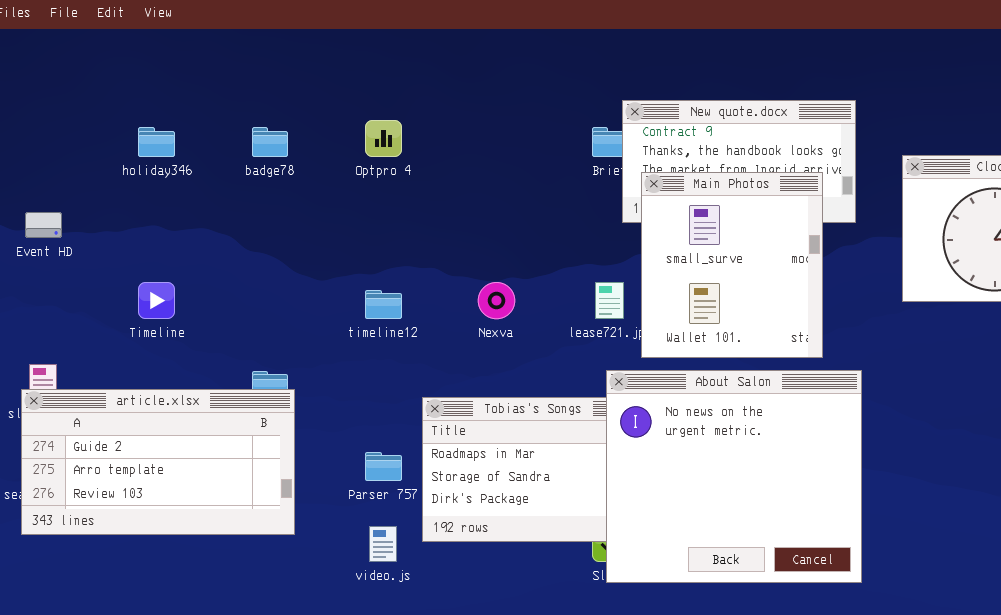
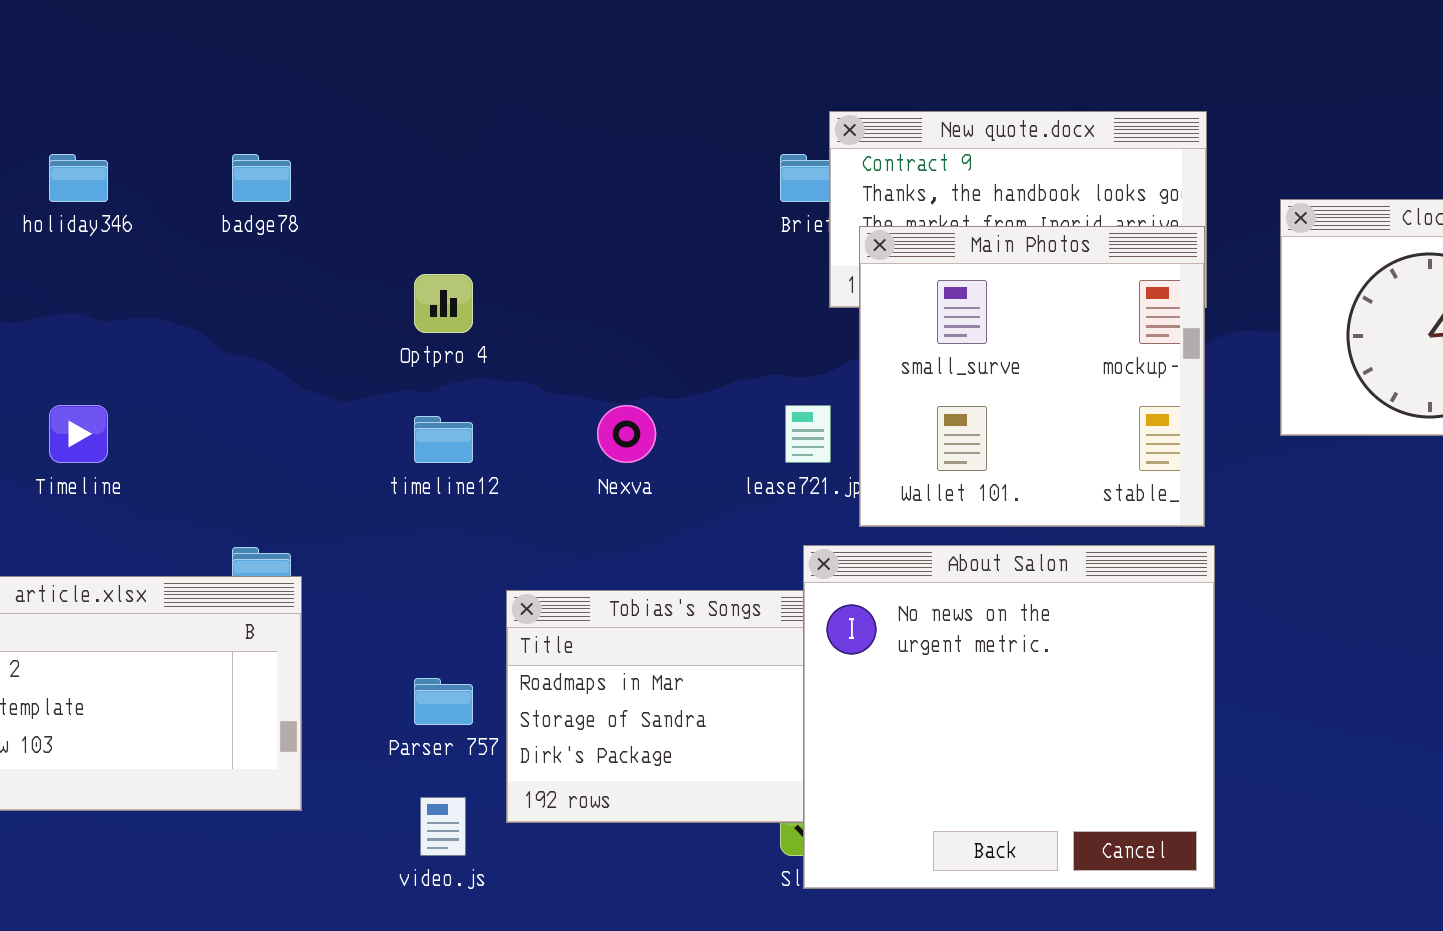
Optpro 4: [365,120,402,157] -> [414,274,473,333], moved
Main Photos: [641,172,823,358] -> [859,226,1205,527], resized

